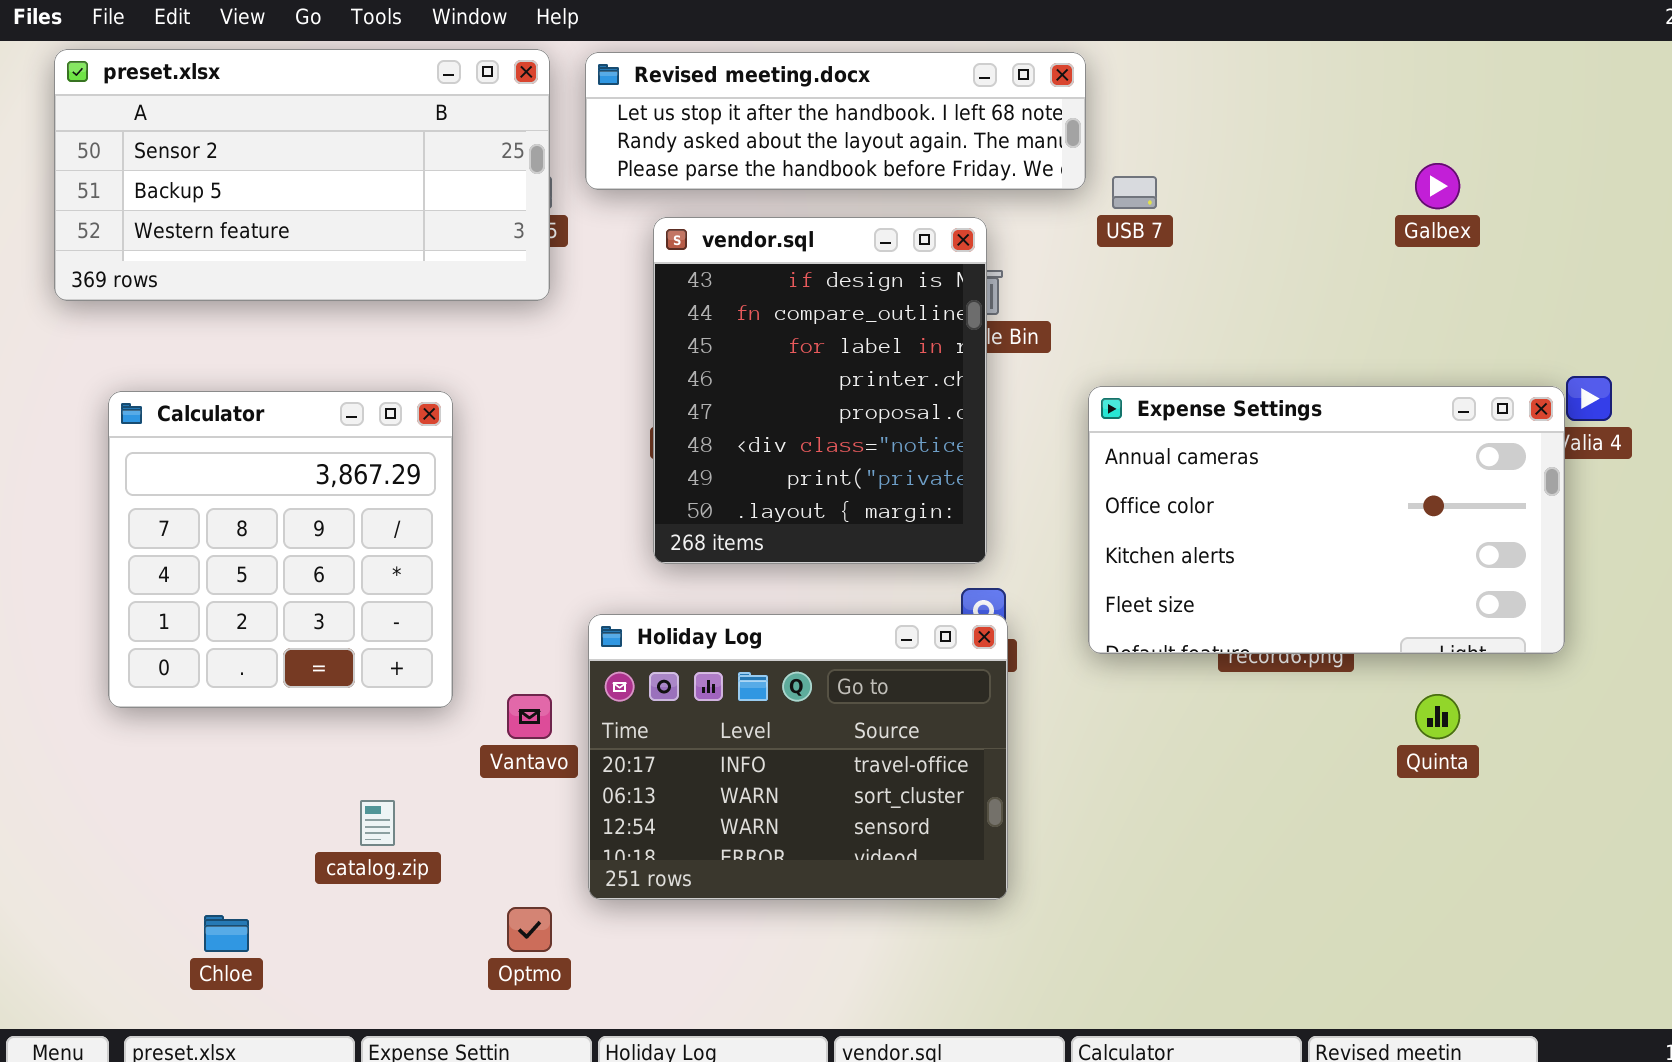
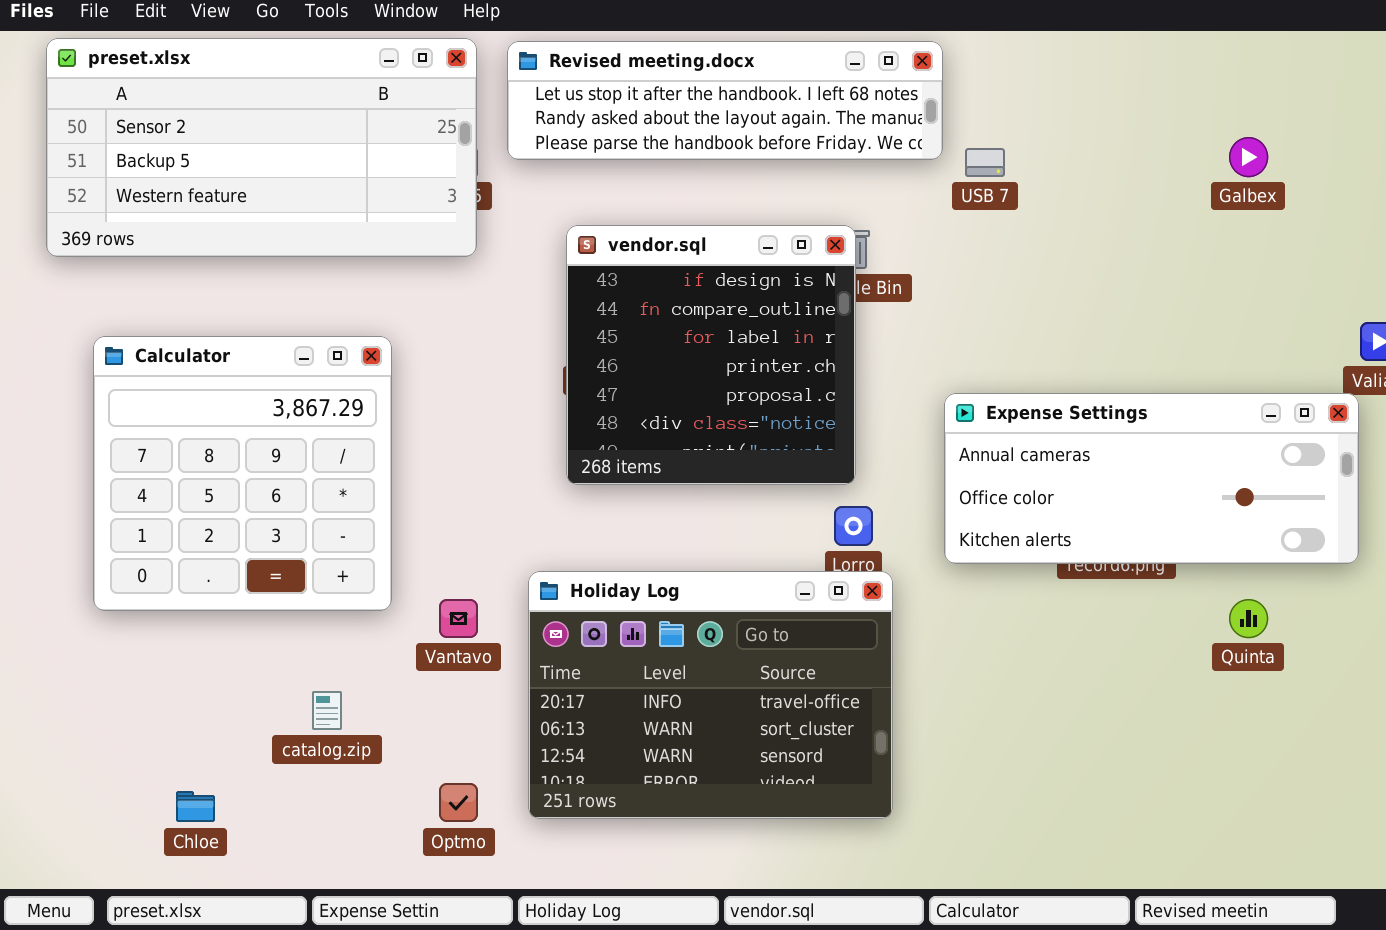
vendor.sql: [653,217,987,564] -> [566,225,856,485], resized
Expense Settings: [1088,386,1565,654] -> [944,393,1359,564], resized
Holiday Log: [588,614,1008,900] -> [528,571,893,819], moved

